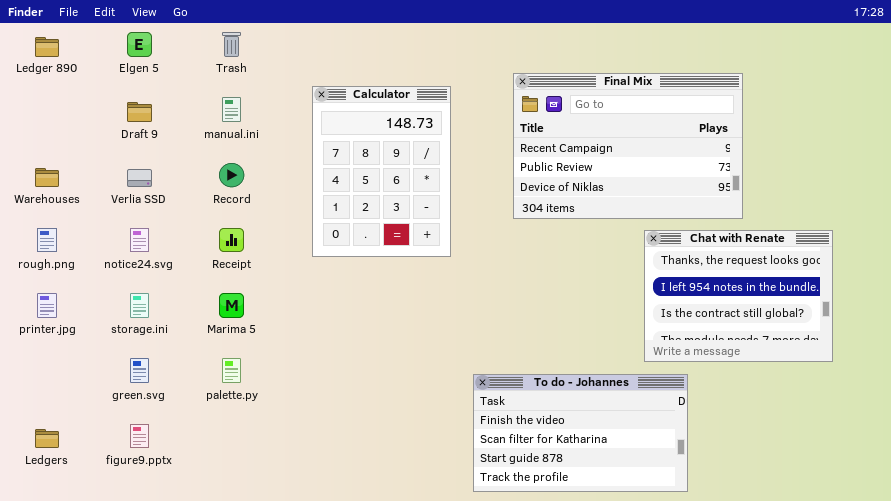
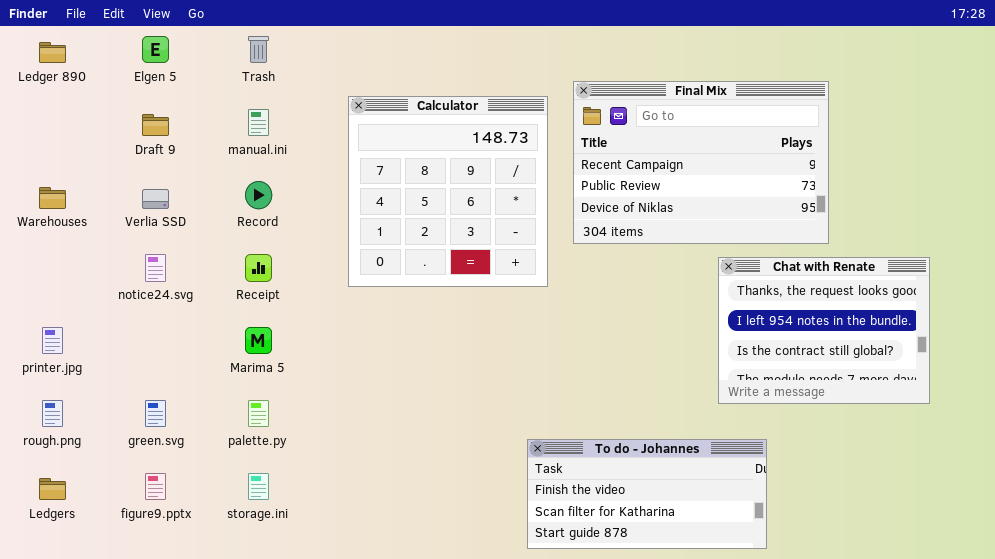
Calculator: [312,86,451,257] -> [348,96,548,287], resized
rough.png: [37,228,57,252] -> [42,400,63,427], moved
storage.ini: [130,293,149,318] -> [248,473,269,500], moved
To do - Johannes: [473,374,688,492] -> [527,439,767,549], resized

